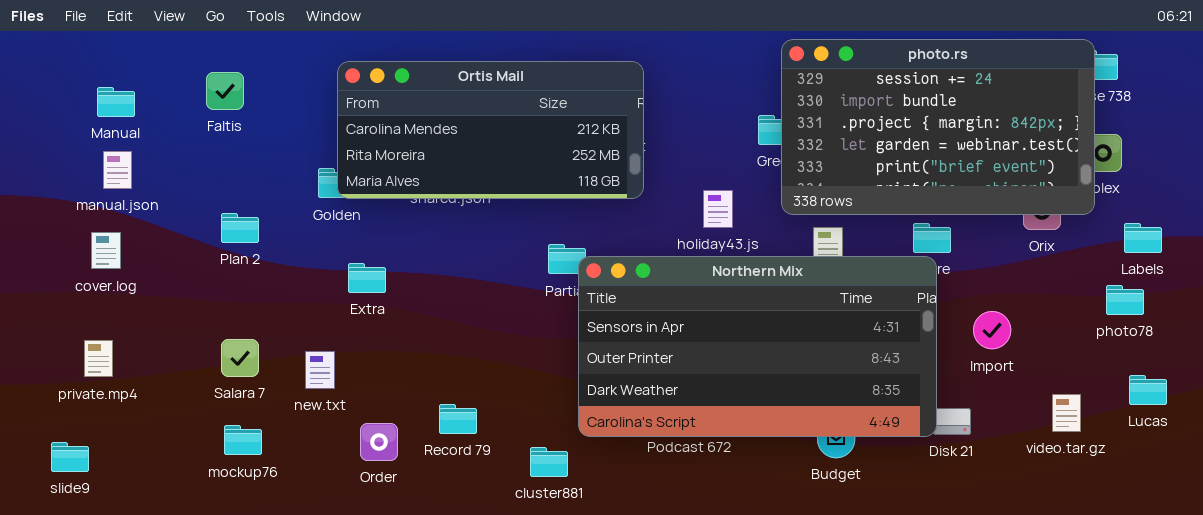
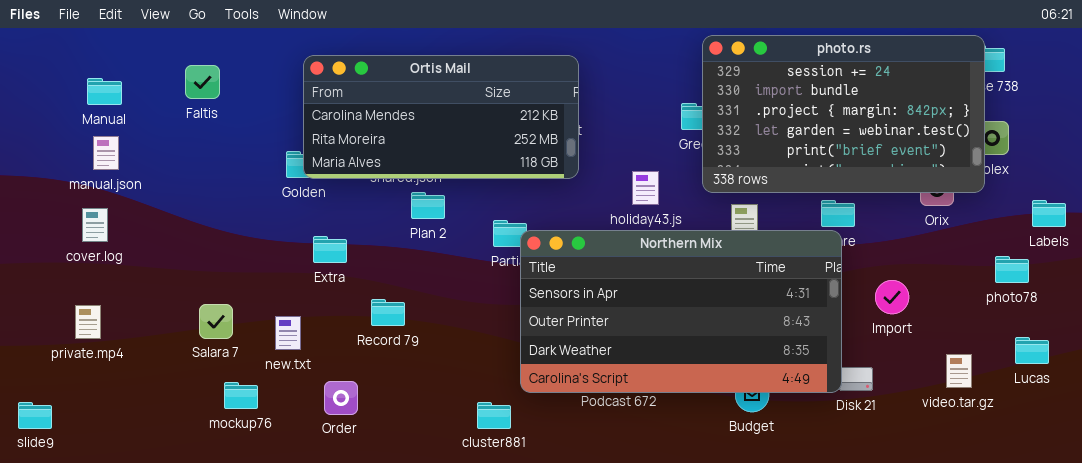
Plan 2: [221,213,259,243] -> [411,192,445,219], moved
Labels: [1124,223,1162,253] -> [1032,200,1066,227], moved
Record 79: [439,404,477,434] -> [371,299,405,326], moved
mockup76: [224,425,262,455] -> [224,382,258,409], moved
slide9: [51,442,89,472] -> [18,402,52,429], moved

